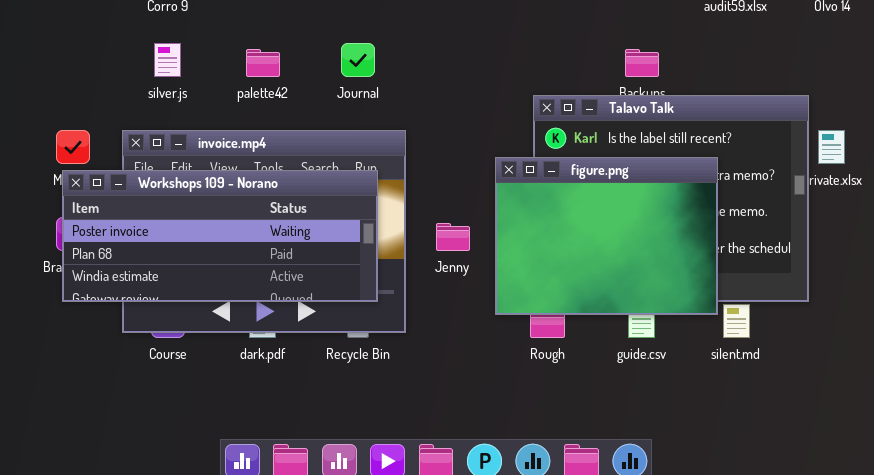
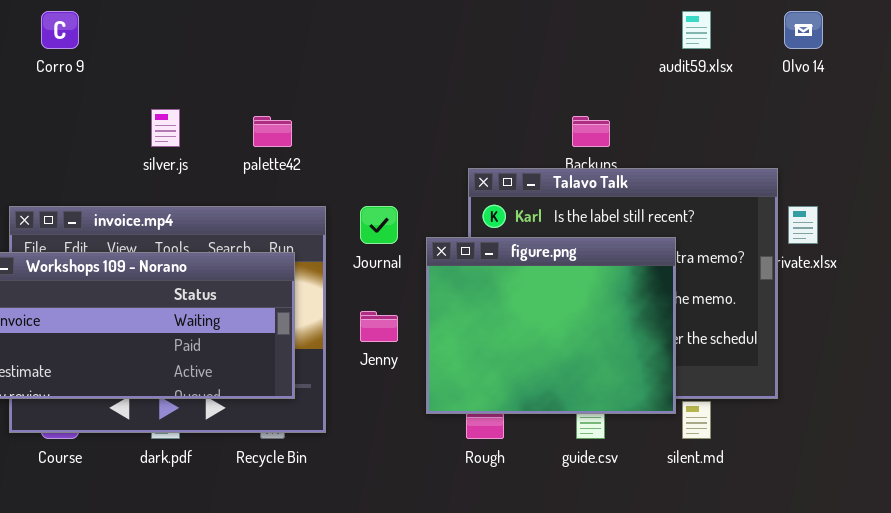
silver.js: [154,43,181,77] -> [151,109,180,147], moved
Journal: [341,43,375,77] -> [360,206,398,244], moved
palette42: [246,49,280,77] -> [253,116,292,147], moved

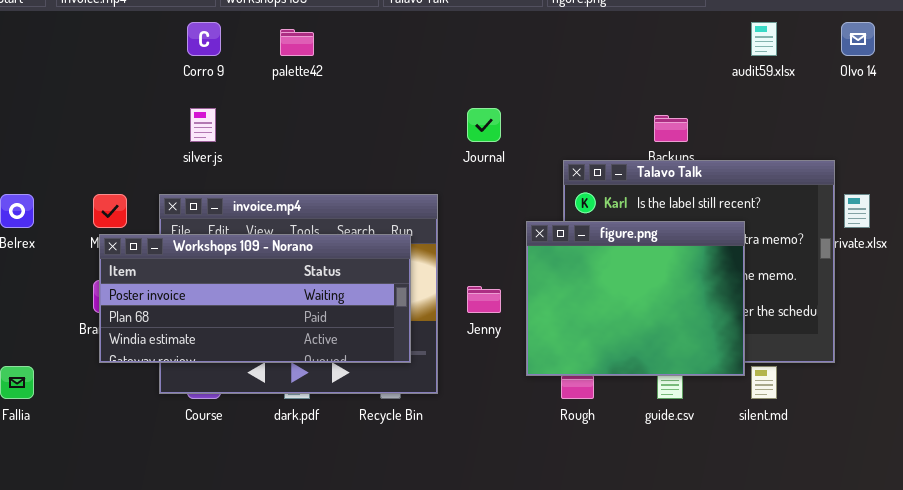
silver.js: [151,109,180,147] -> [190,108,216,142], moved
palette42: [253,116,292,147] -> [280,29,314,56], moved
Journal: [360,206,398,244] -> [467,108,501,142], moved

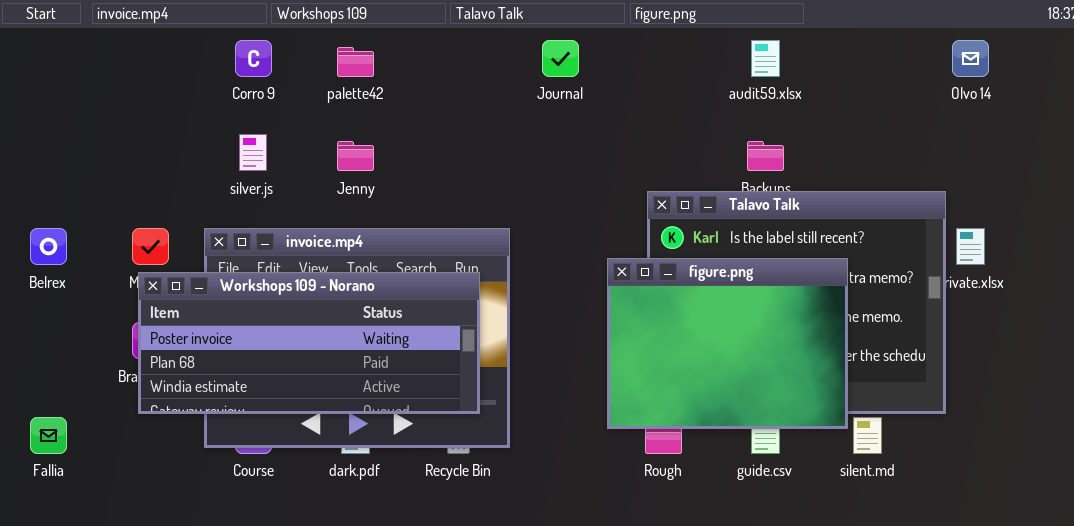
audit59.xlsx: [751,22,777,56] -> [751,40,780,77], moved
Journal: [467,108,501,142] -> [542,40,579,77], moved
Jenny: [467,286,501,313] -> [337,141,374,171], moved

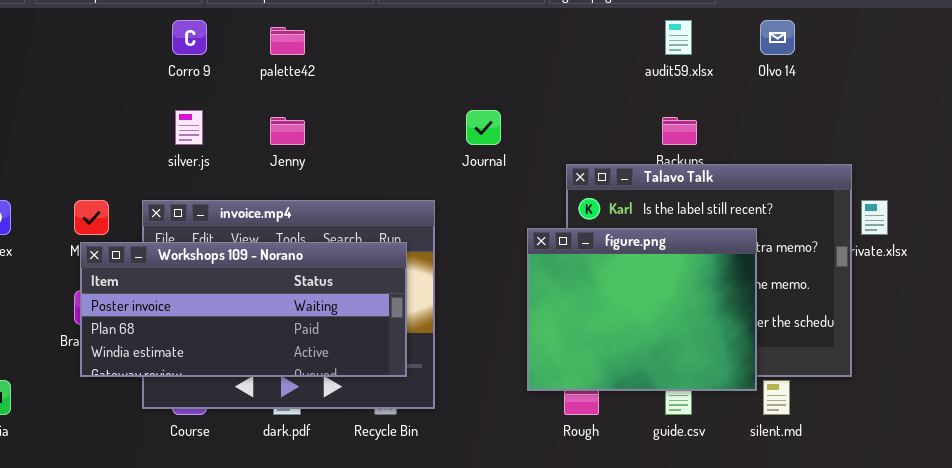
Journal: [542,40,579,77] -> [466,110,501,145], moved
Olvo 14: [952,40,989,77] -> [760,20,795,55], moved

